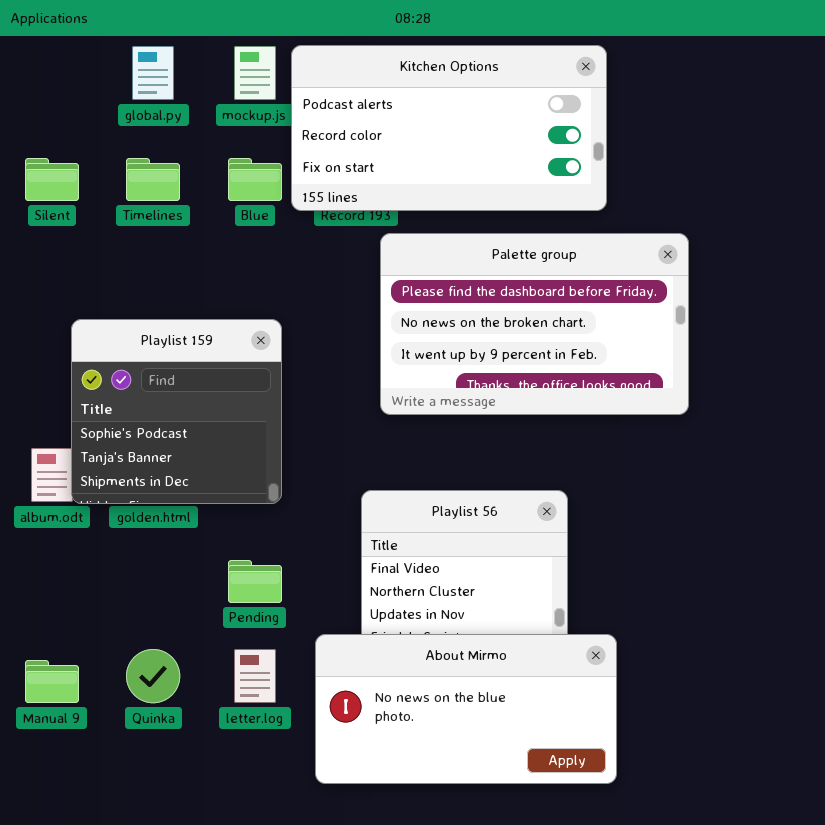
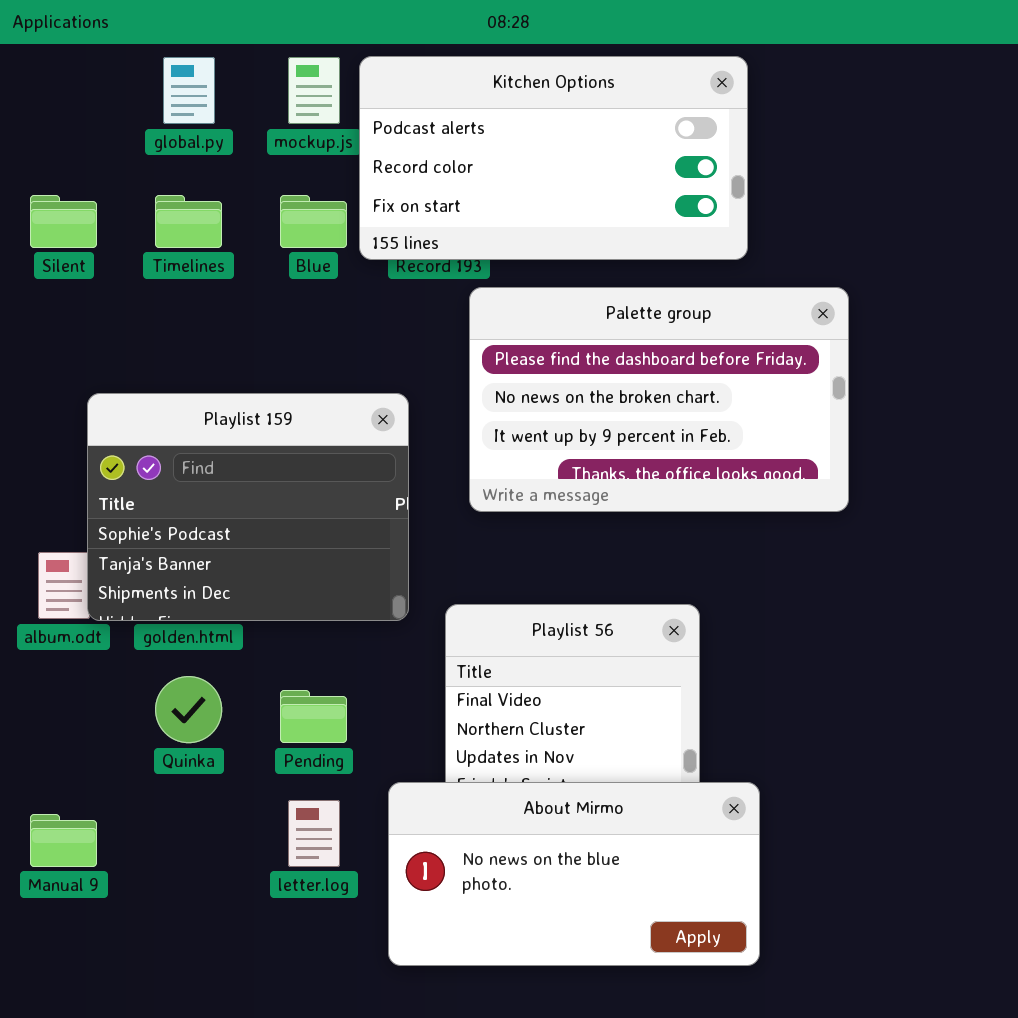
Playlist 159: [71,319,282,504] -> [87,393,409,621], resized
Quinka: [126,649,180,703] -> [155,676,222,743], moved

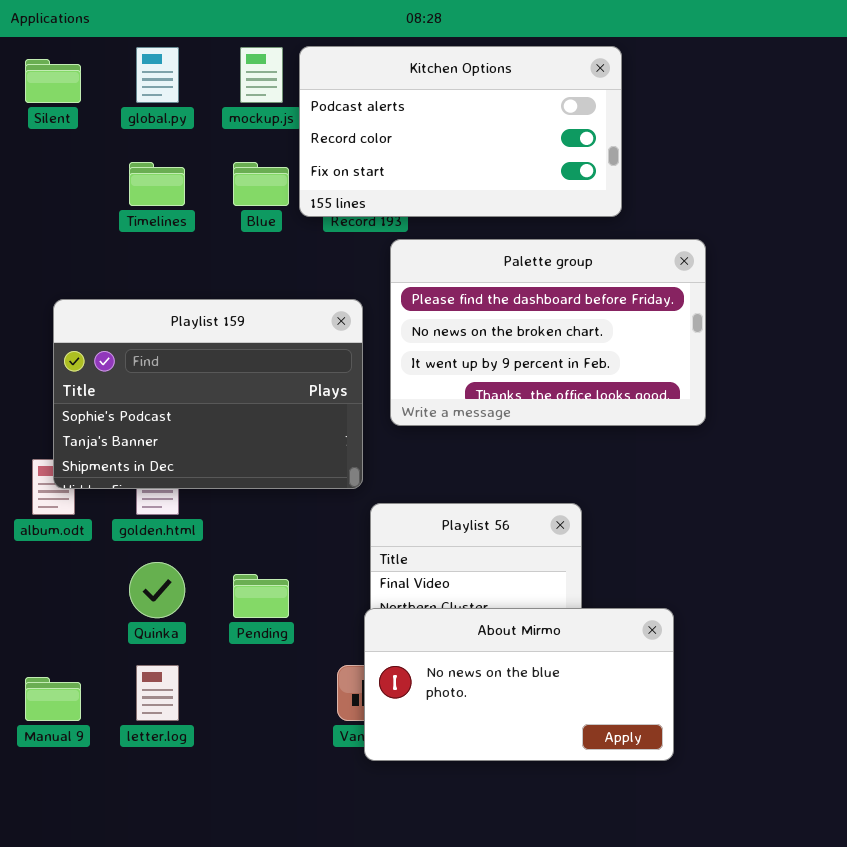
Silent: [30,195,97,248] -> [25,59,81,103], moved
Playlist 159: [87,393,409,621] -> [53,299,363,489], moved, resized
About Mirmo: [388,782,760,966] -> [364,608,674,761], moved
letter.log: [288,800,340,867] -> [136,665,179,721], moved

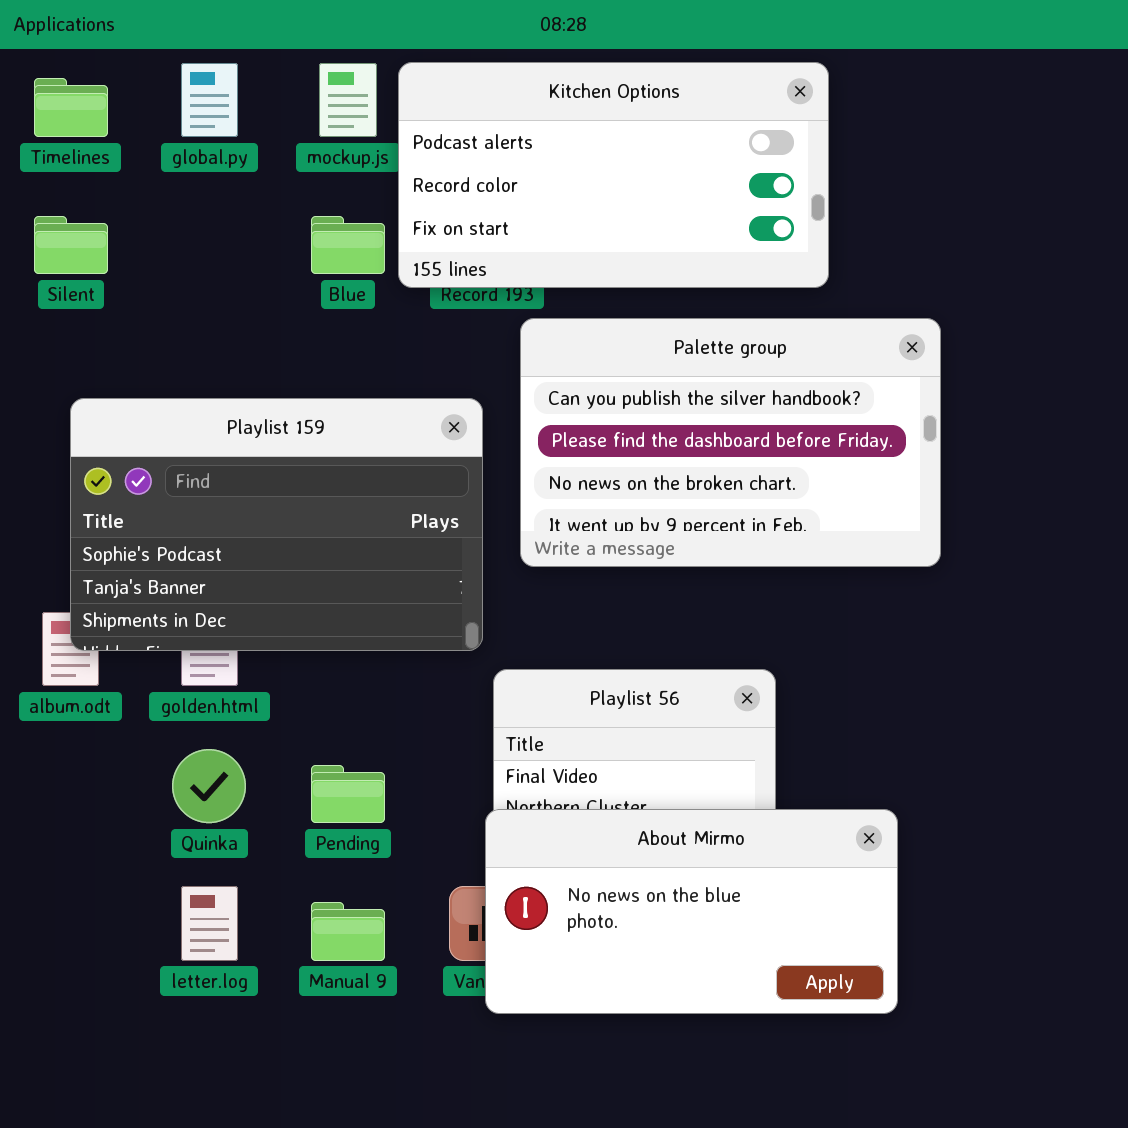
Silent: [25,59,81,103] -> [34,216,108,274], moved
Timelines: [129,162,185,206] -> [34,78,108,137], moved
Palette group: [390,239,706,426] -> [520,318,941,567], scrolled up 1 row
Manual 9: [25,677,81,721] -> [311,902,385,961], moved

